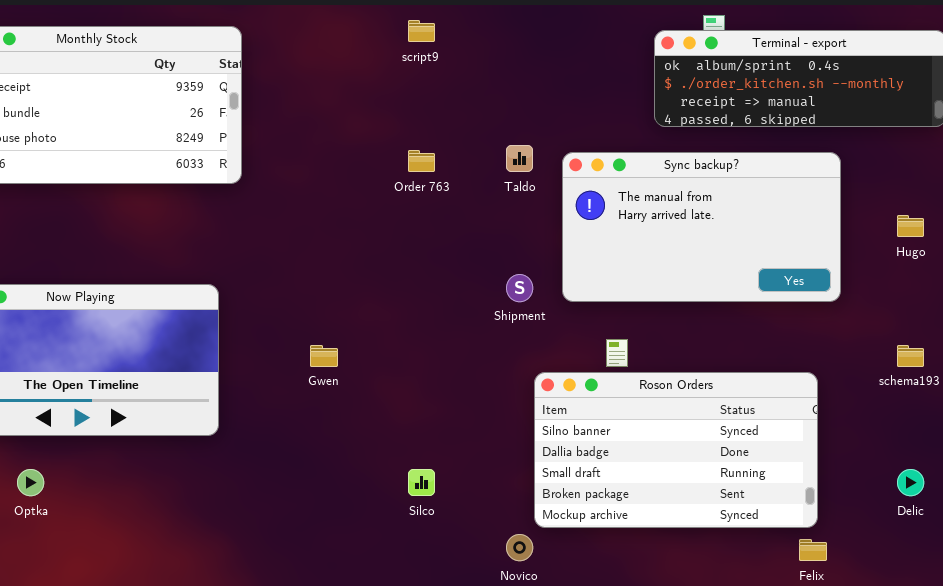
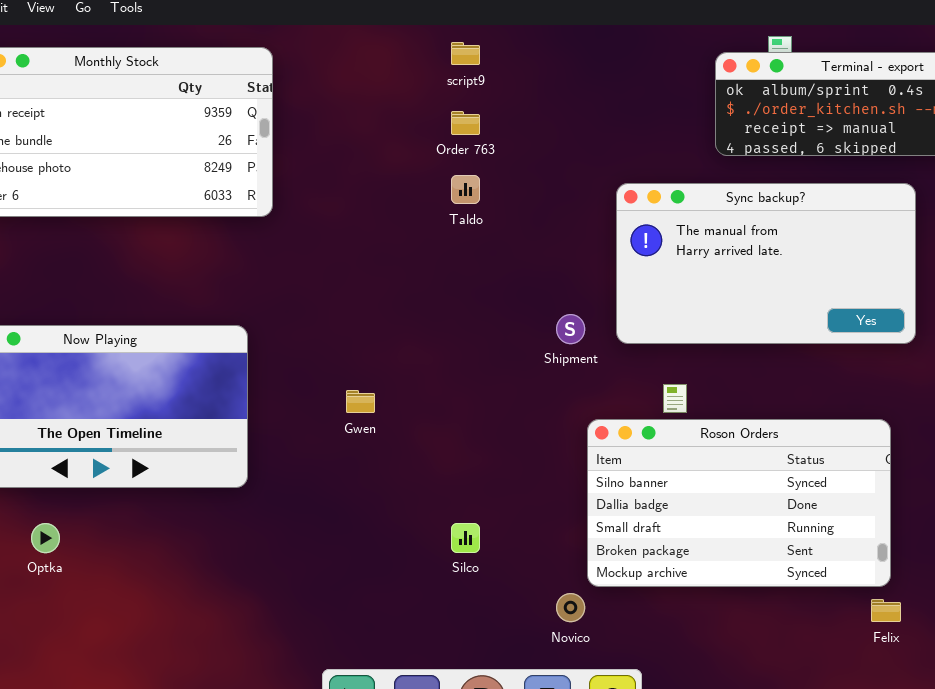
Taldo: [506,145,533,172] -> [451,175,480,204], moved
Order 763: [408,150,435,172] -> [451,111,480,135], moved

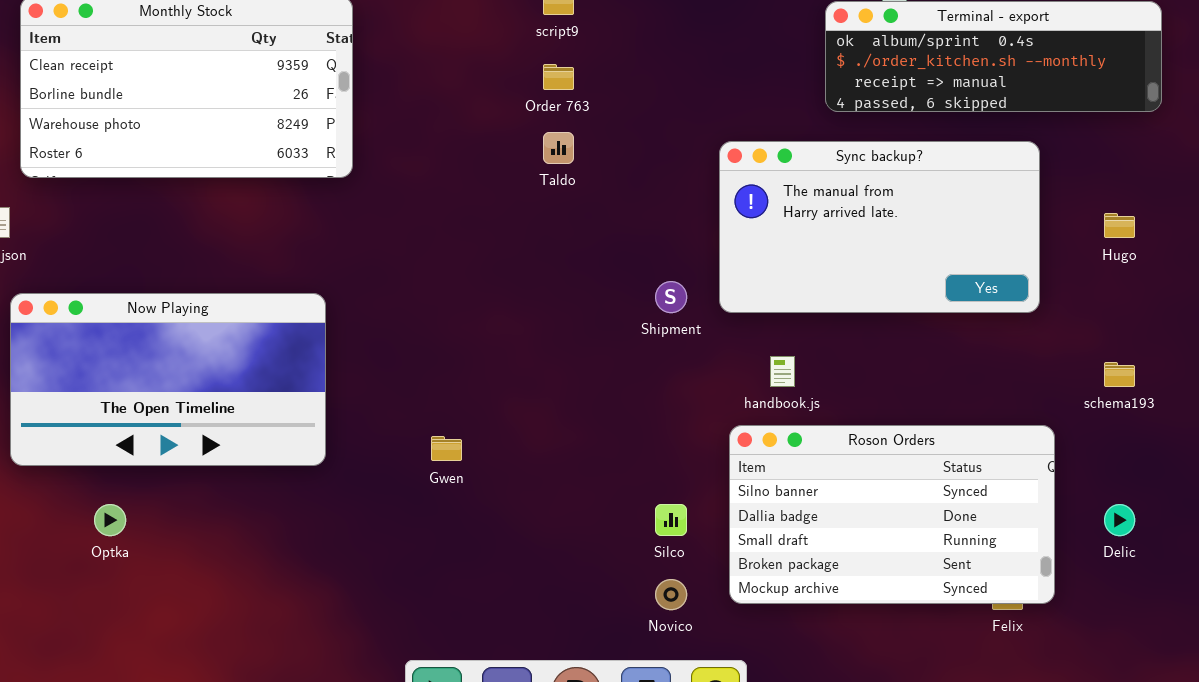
Gwen: [346,390,375,413] -> [431,436,462,461], moved
Roson Orders: [587,419,891,587] -> [729,425,1055,604], moved
Silco: [451,523,480,553] -> [655,504,687,536], moved

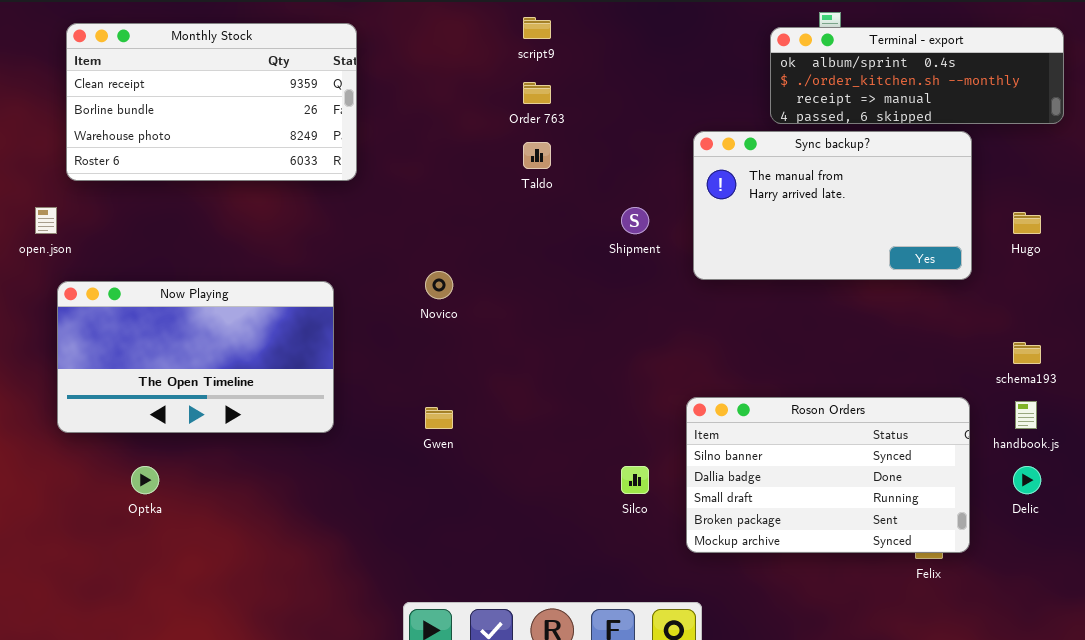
Sync backup?: [719,141,1040,313] -> [693,131,972,280], moved
Shipment: [655,281,687,313] -> [621,207,649,234], moved
handbook.js: [770,356,795,387] -> [1015,401,1037,429], moved
Novico: [655,579,687,610] -> [425,271,453,299], moved

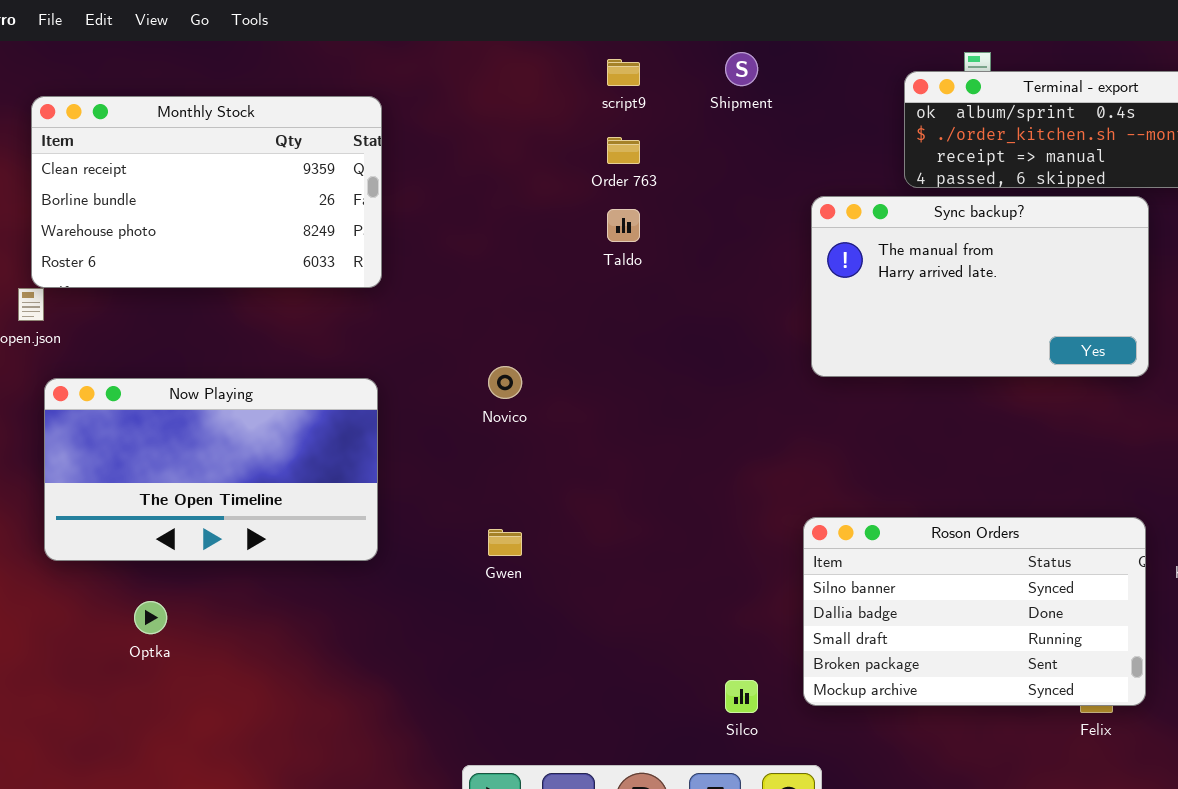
Monthly Stock: [66,23,357,181] -> [31,96,382,288], moved
Shipment: [621,207,649,234] -> [725,52,758,86], moved
Silco: [621,466,649,494] -> [725,680,758,713], moved

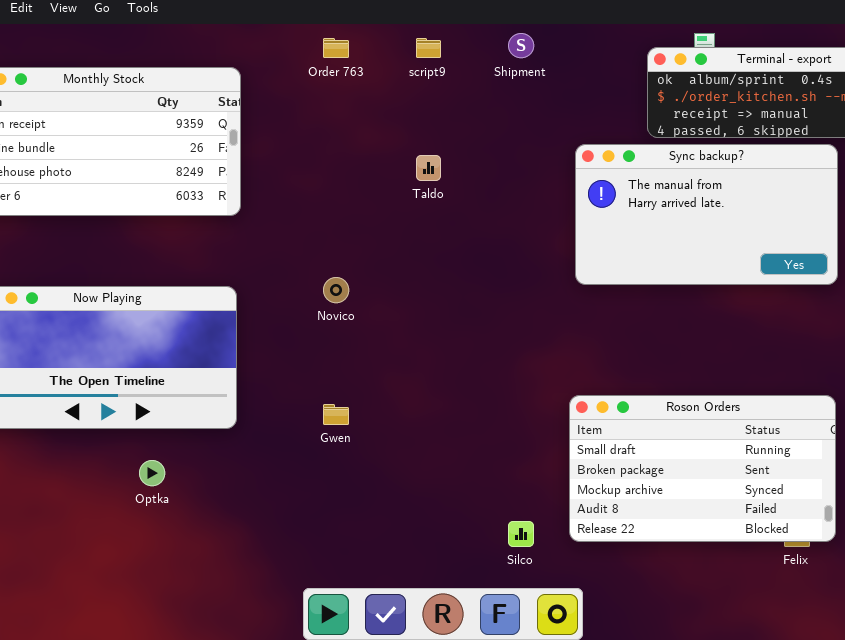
Order 763: [607,137,640,164] -> [323,38,349,58], moved
Roson Orders: [803,517,1146,706] -> [569,395,836,542], scrolled down 2 rows
Optka: [134,601,167,634] -> [139,460,165,486], moved

